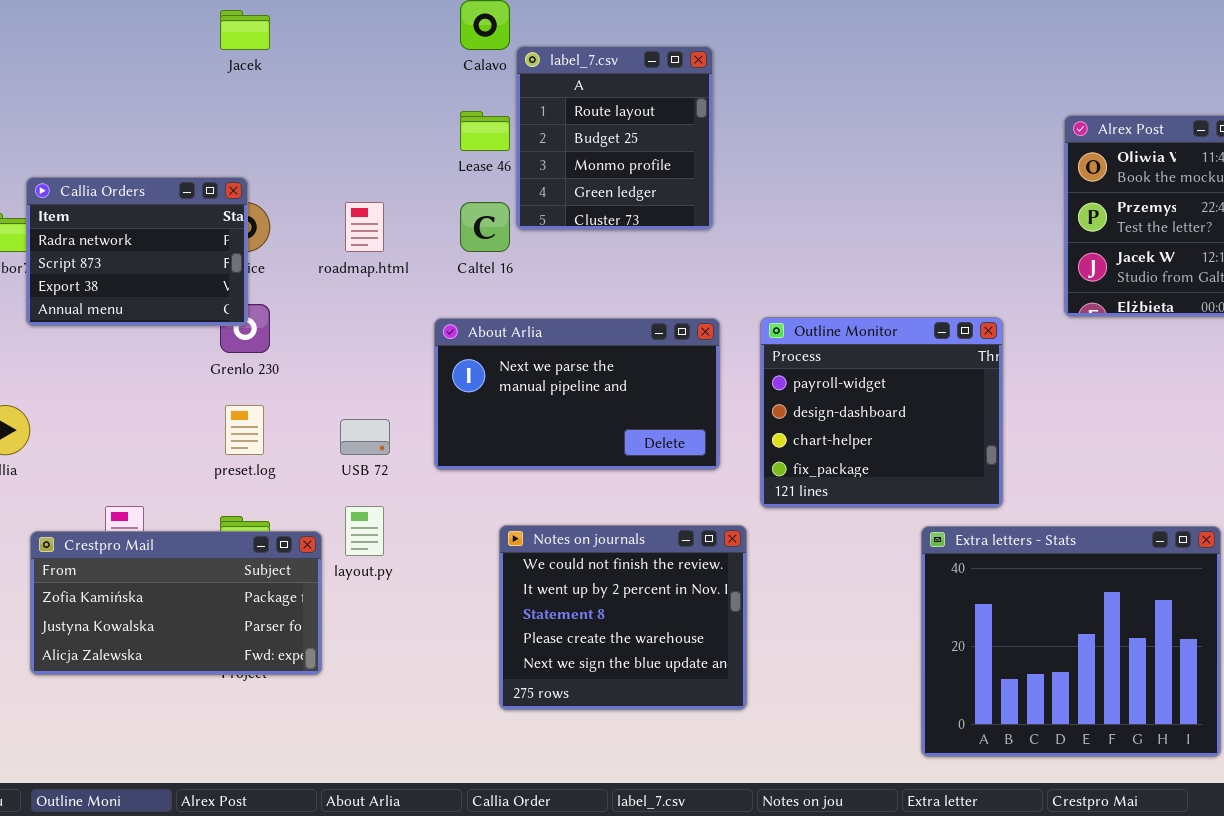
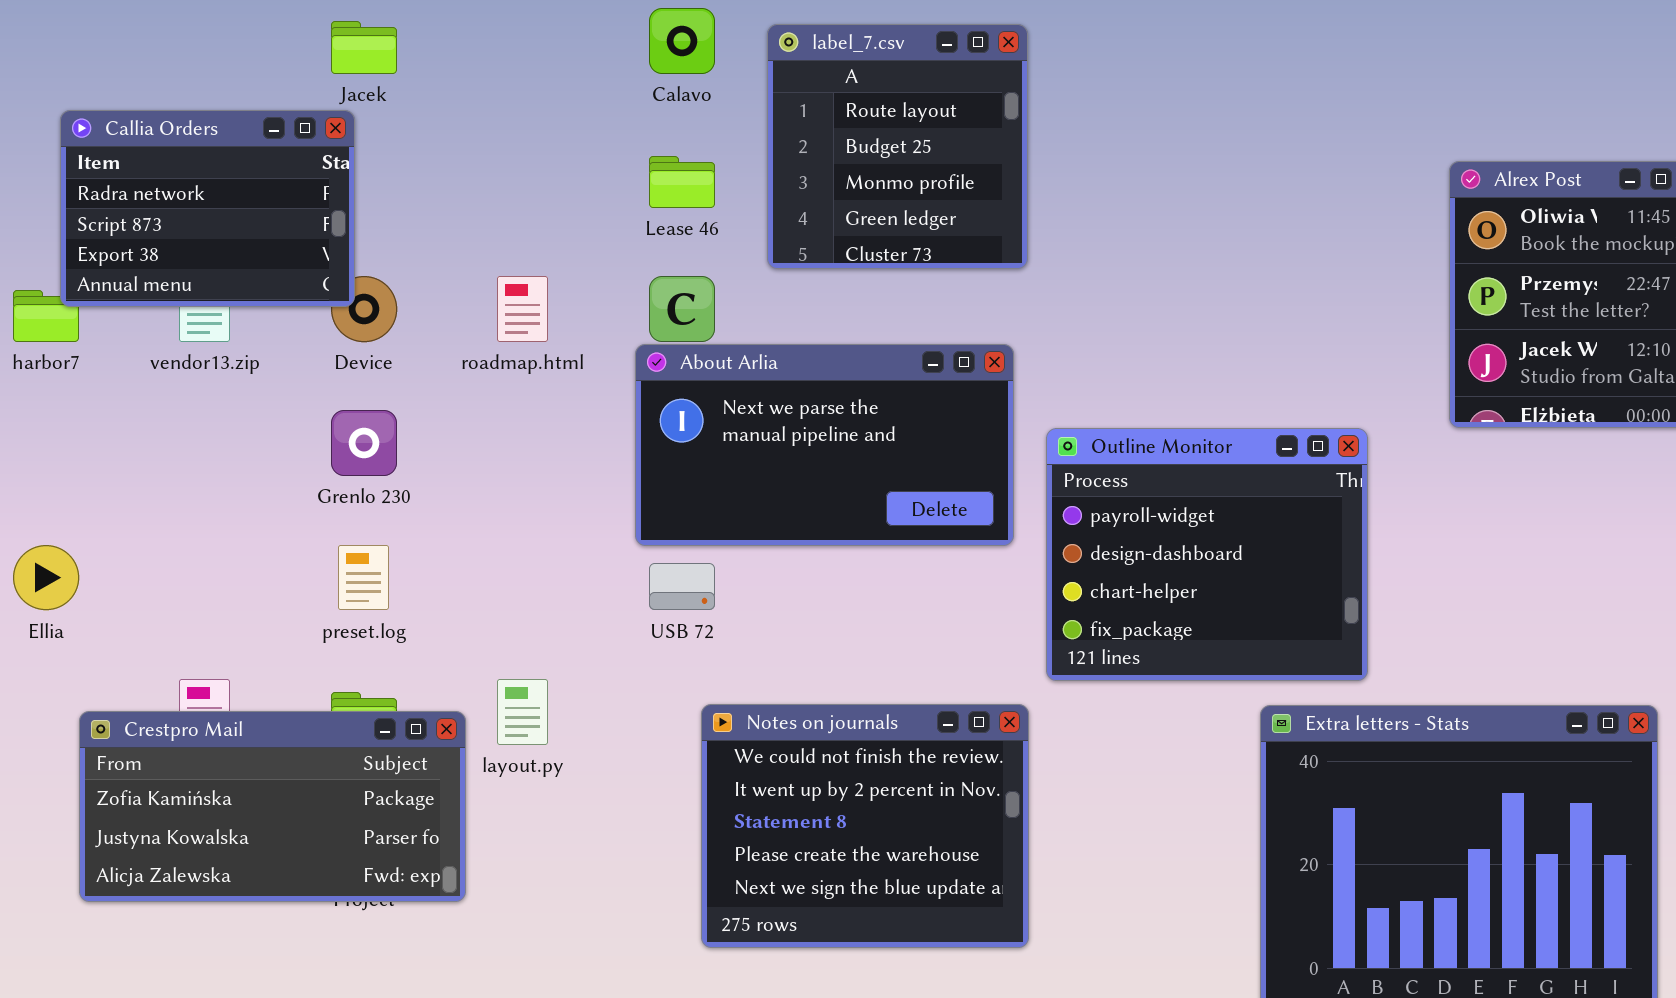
label_7.csv: [516,46,713,230] -> [767,24,1028,269], moved
Callia Orders: [26,177,248,326] -> [60,110,355,307], moved
About Arlia: [434,318,720,470] -> [635,344,1014,546], moved
USB 72: [340,419,390,455] -> [649,563,715,610], moved

